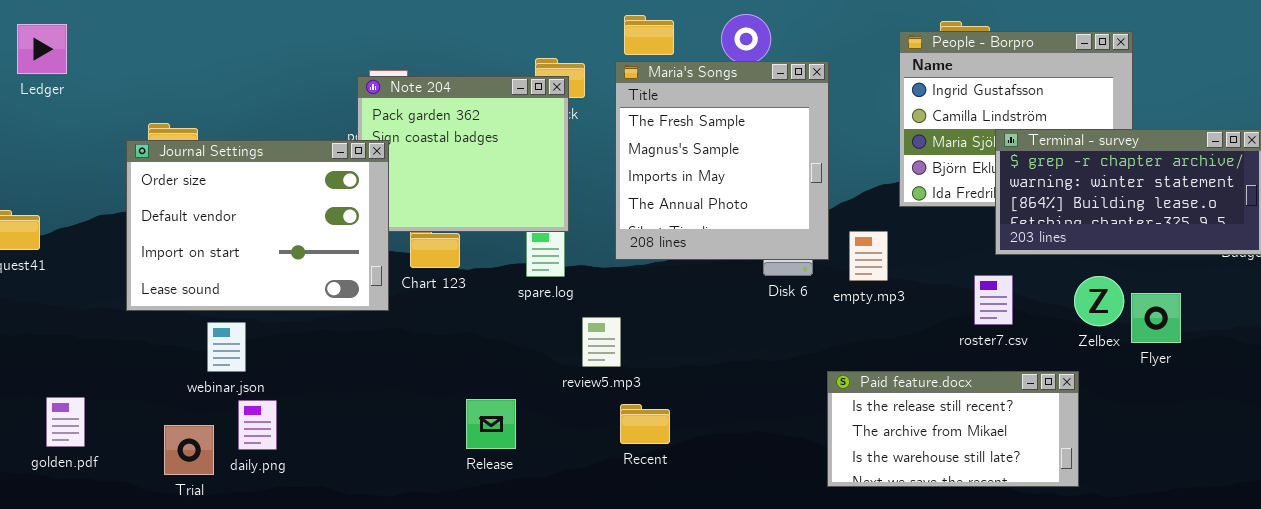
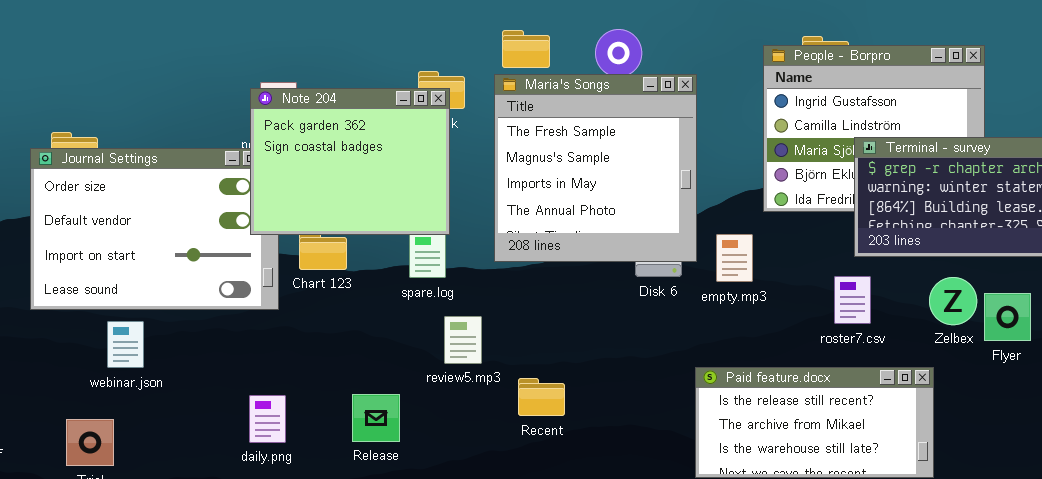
Note 204: [357,76,569,232] -> [250,88,450,235], raised
review5.mp3: [582,317,621,367] -> [444,316,482,364], moved
daily.png: [238,400,277,450] -> [249,395,286,443], moved
Recent: [620,404,670,444] -> [518,378,565,416], moved

